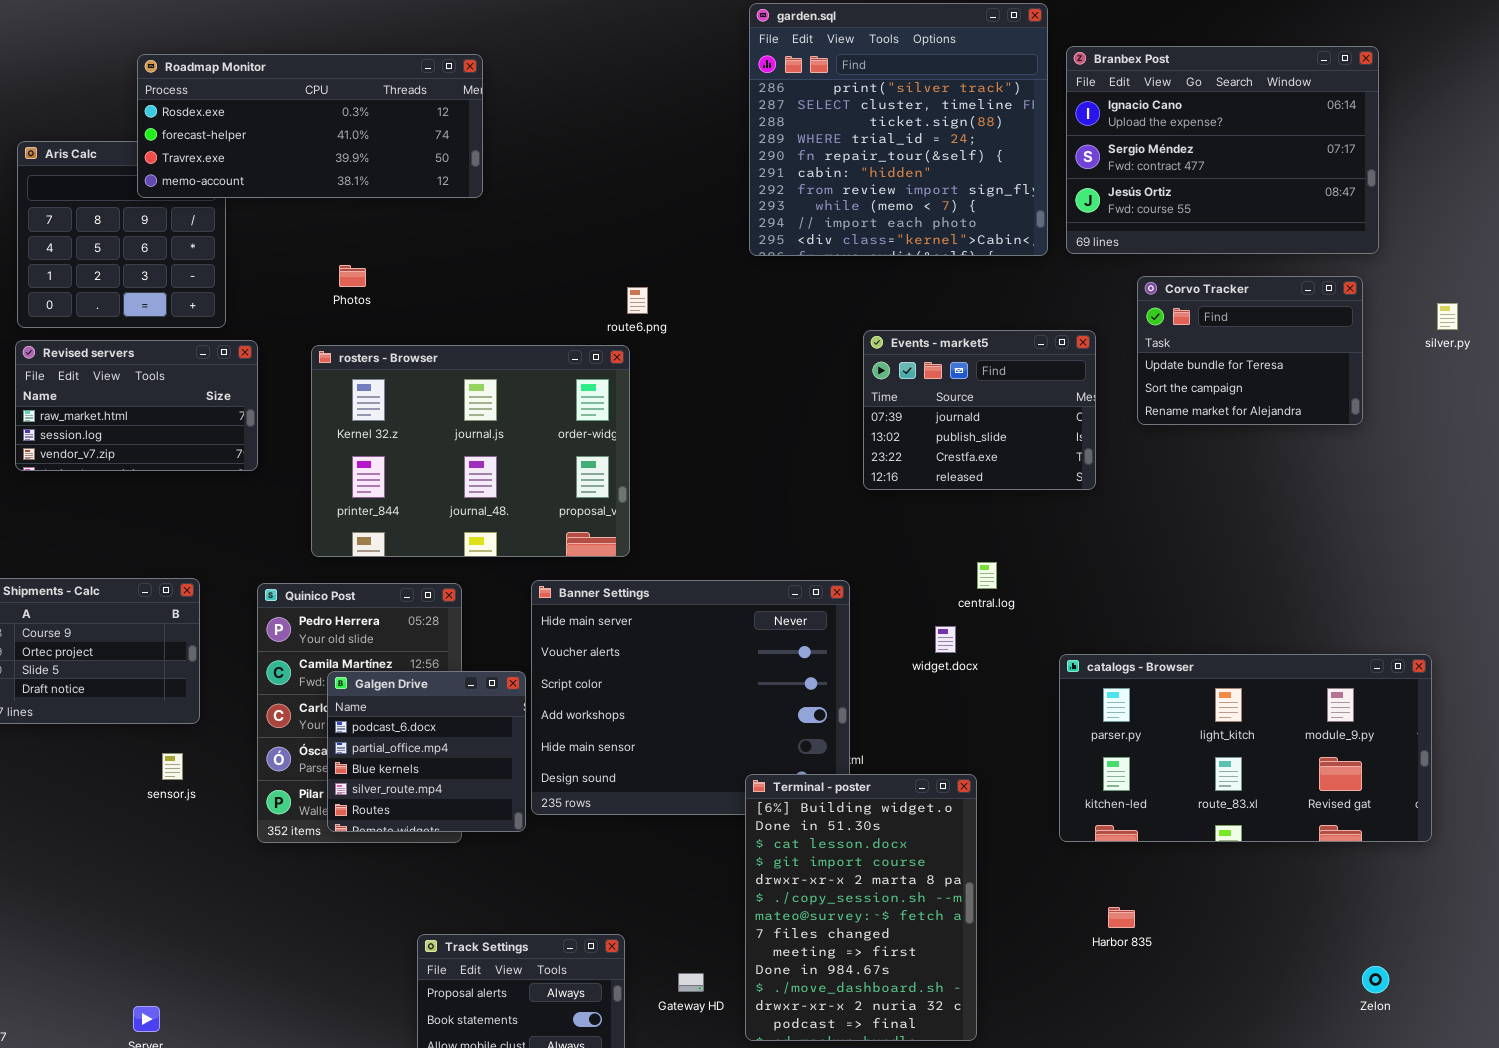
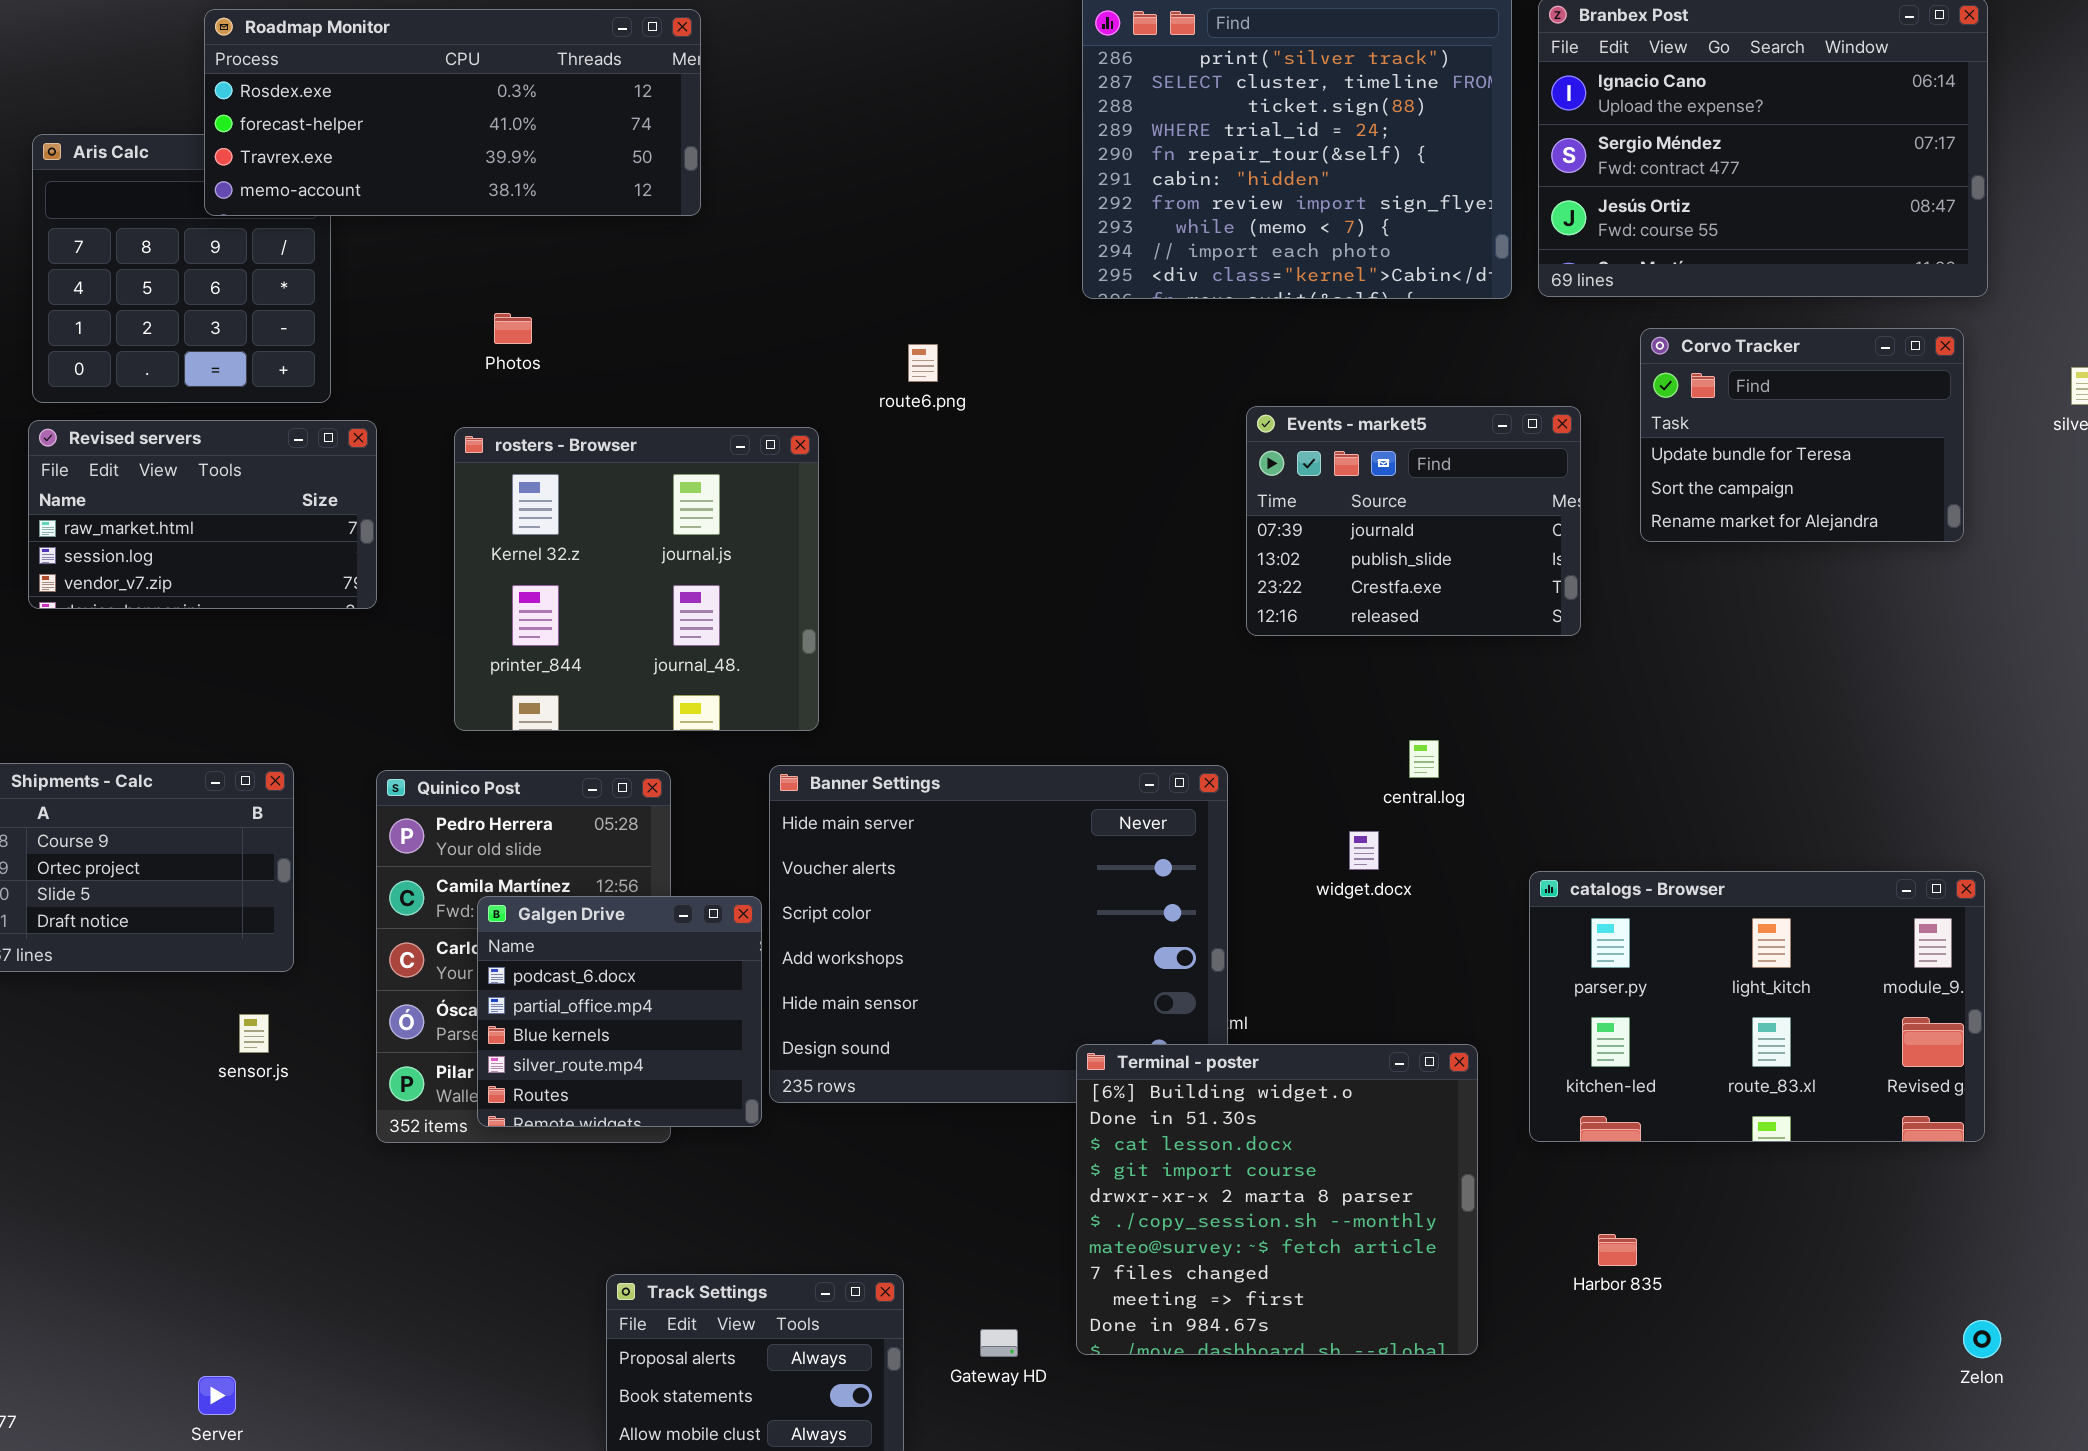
rosters - Browser: [311,345,630,557] -> [454,427,819,731], resized
catalogs - Browser: [1059,654,1432,842] -> [1529,871,1985,1142], resized
Terminal - poster: [745,774,977,1041] -> [1076,1044,1478,1355], resized

